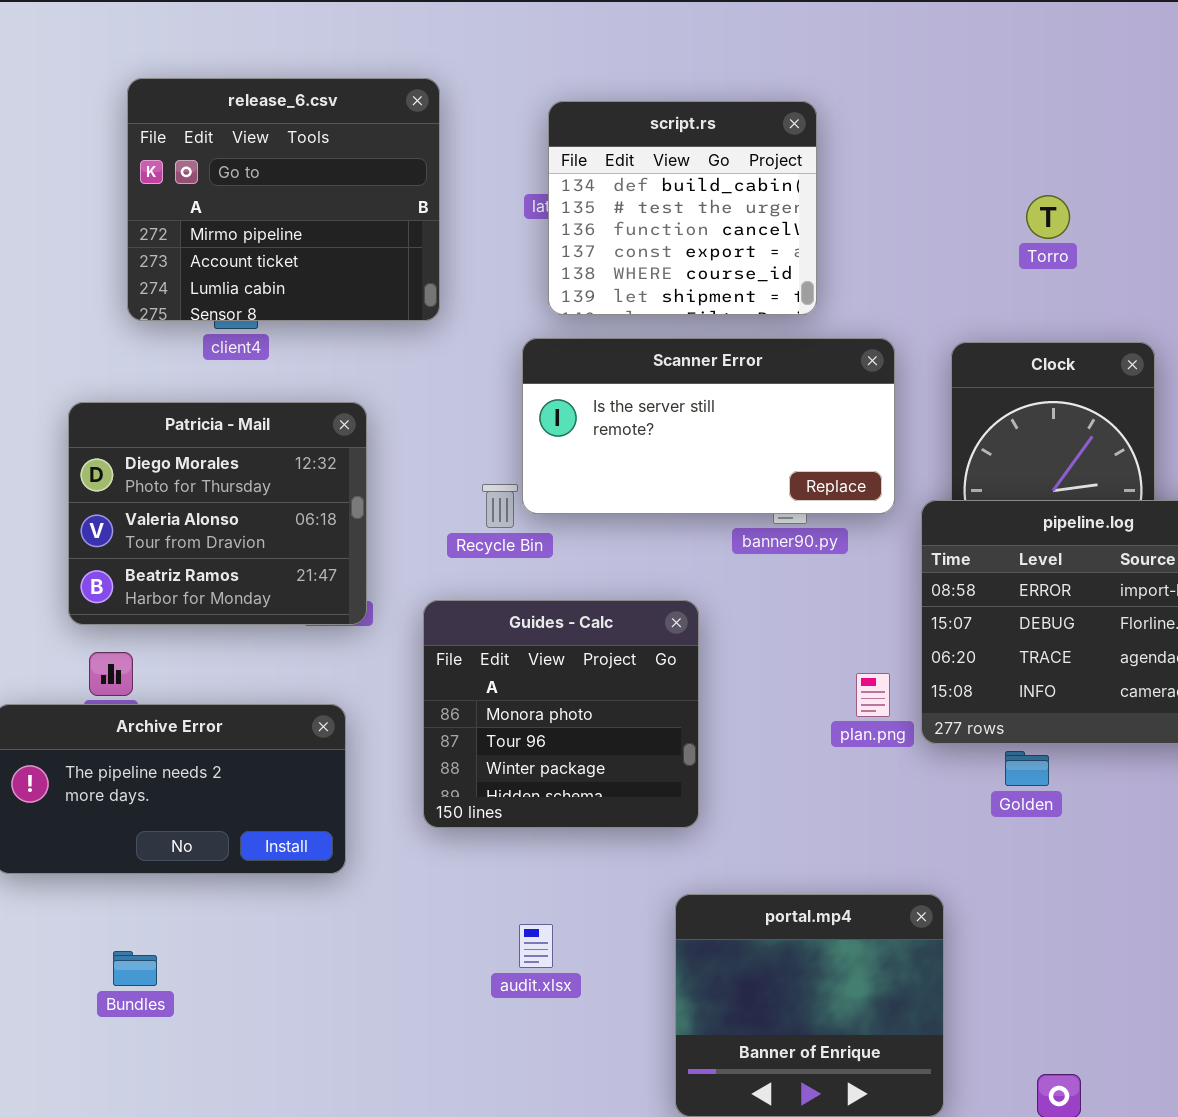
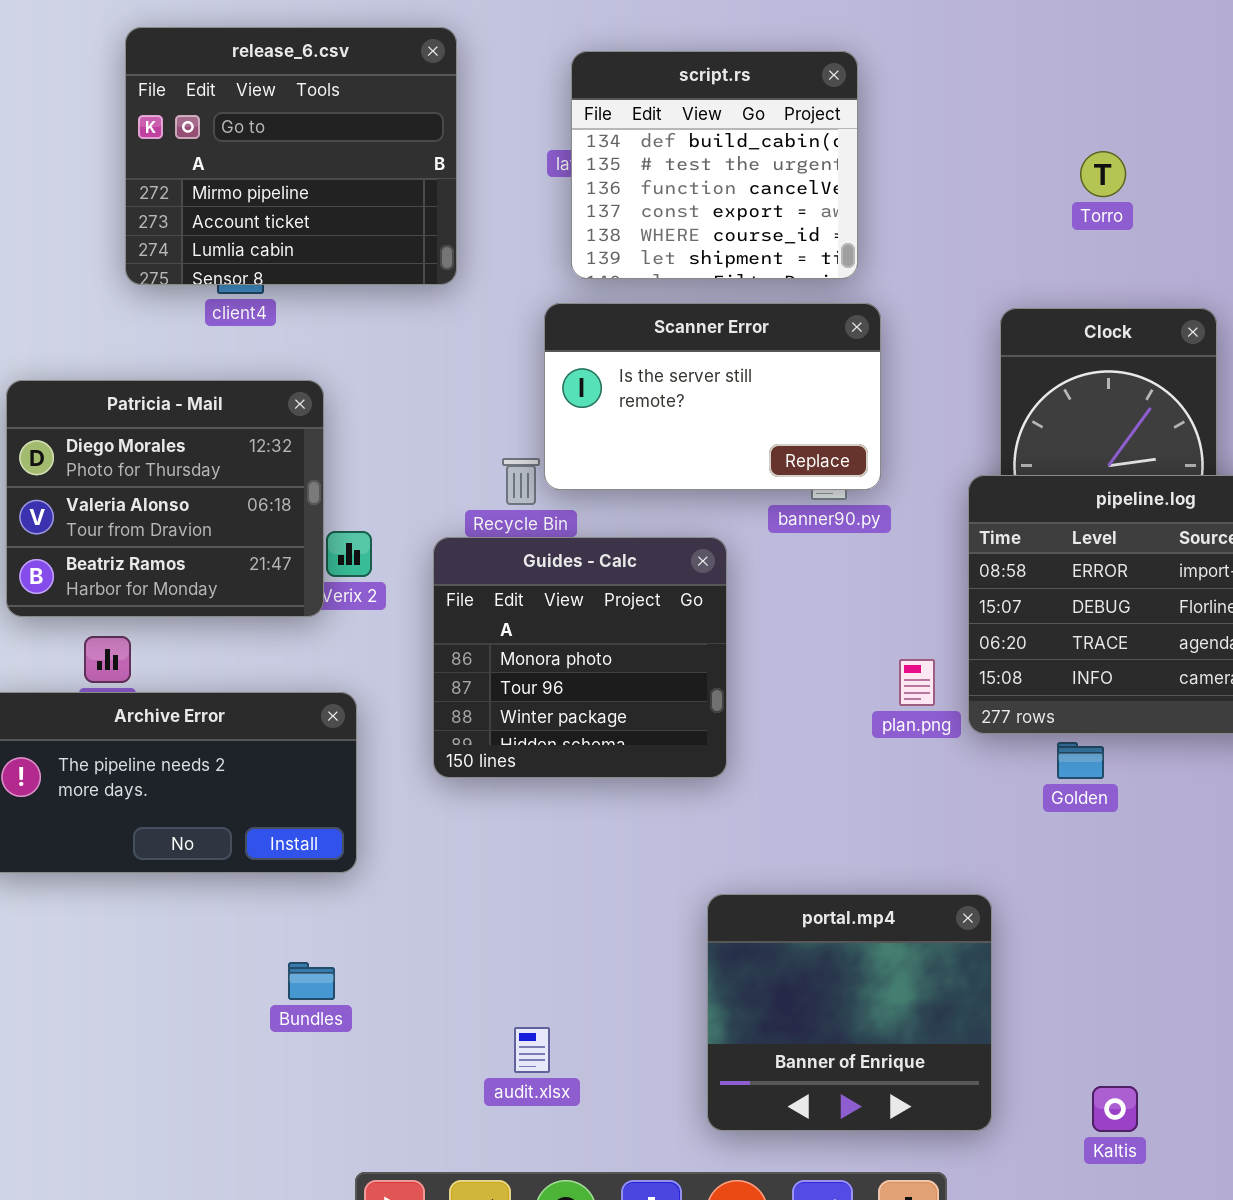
Scanner Error: [522,338,895,514] -> [544,303,881,490], resized
Patricia - Mail: [68,402,367,625] -> [6,380,324,617], moved
Guides - Calc: [423,600,699,828] -> [433,537,727,778], moved
audit.xlsx: [519,924,553,968] -> [514,1027,550,1073], moved
Bundles: [113,951,157,986] -> [288,962,335,1000], moved

